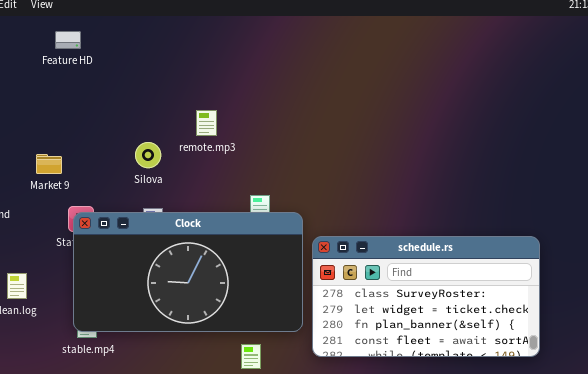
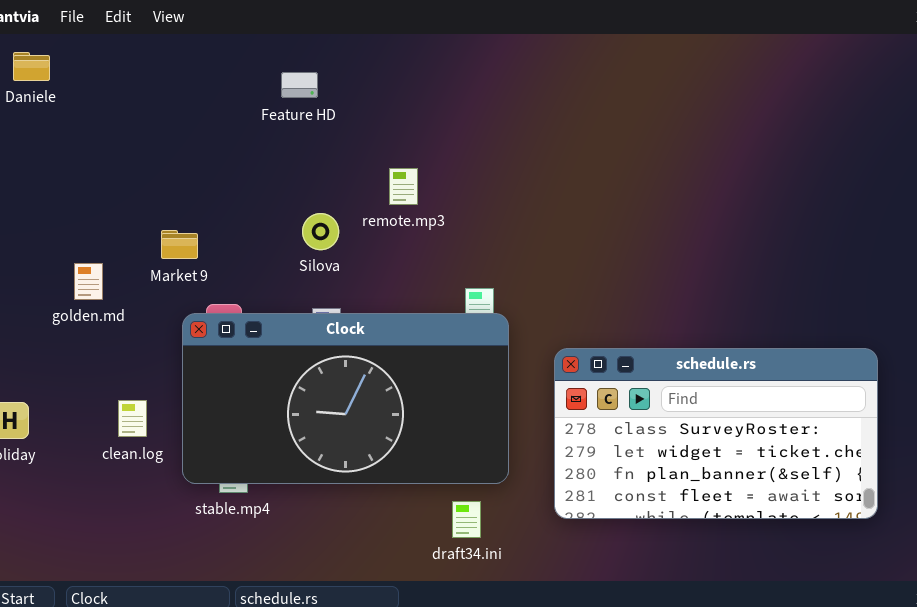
Feature HD: [55,31,81,49] -> [281,72,318,98], moved
Clock: [73,212,303,332] -> [182,313,509,484], moved

